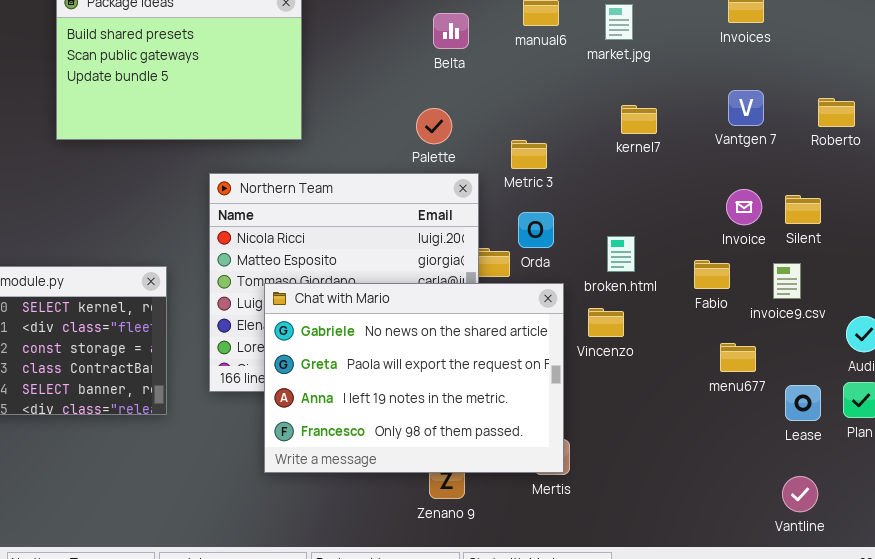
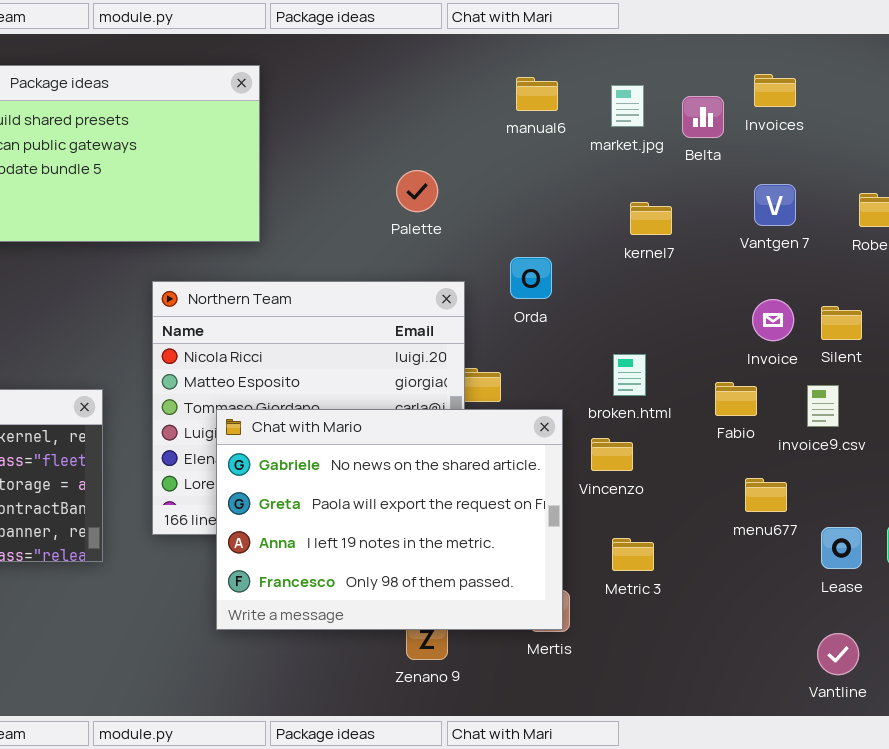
Belta: [433,13,469,49] -> [682,96,724,138], moved
Palette: [416,108,452,144] -> [396,170,438,212], moved
Metric 3: [511,140,547,169] -> [612,538,654,571], moved
Orda: [518,212,554,248] -> [510,257,552,299], moved

